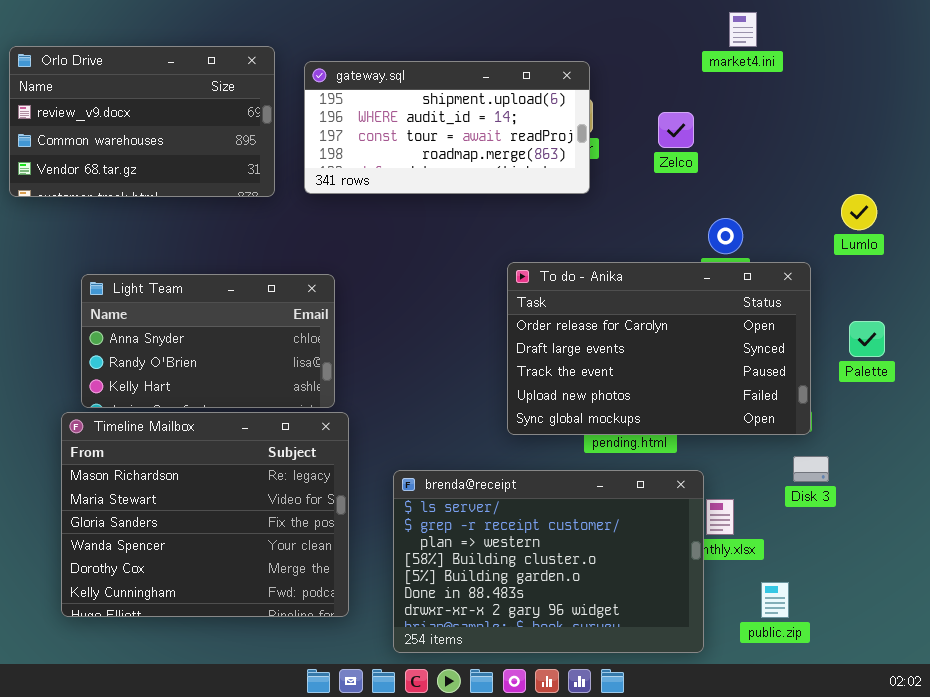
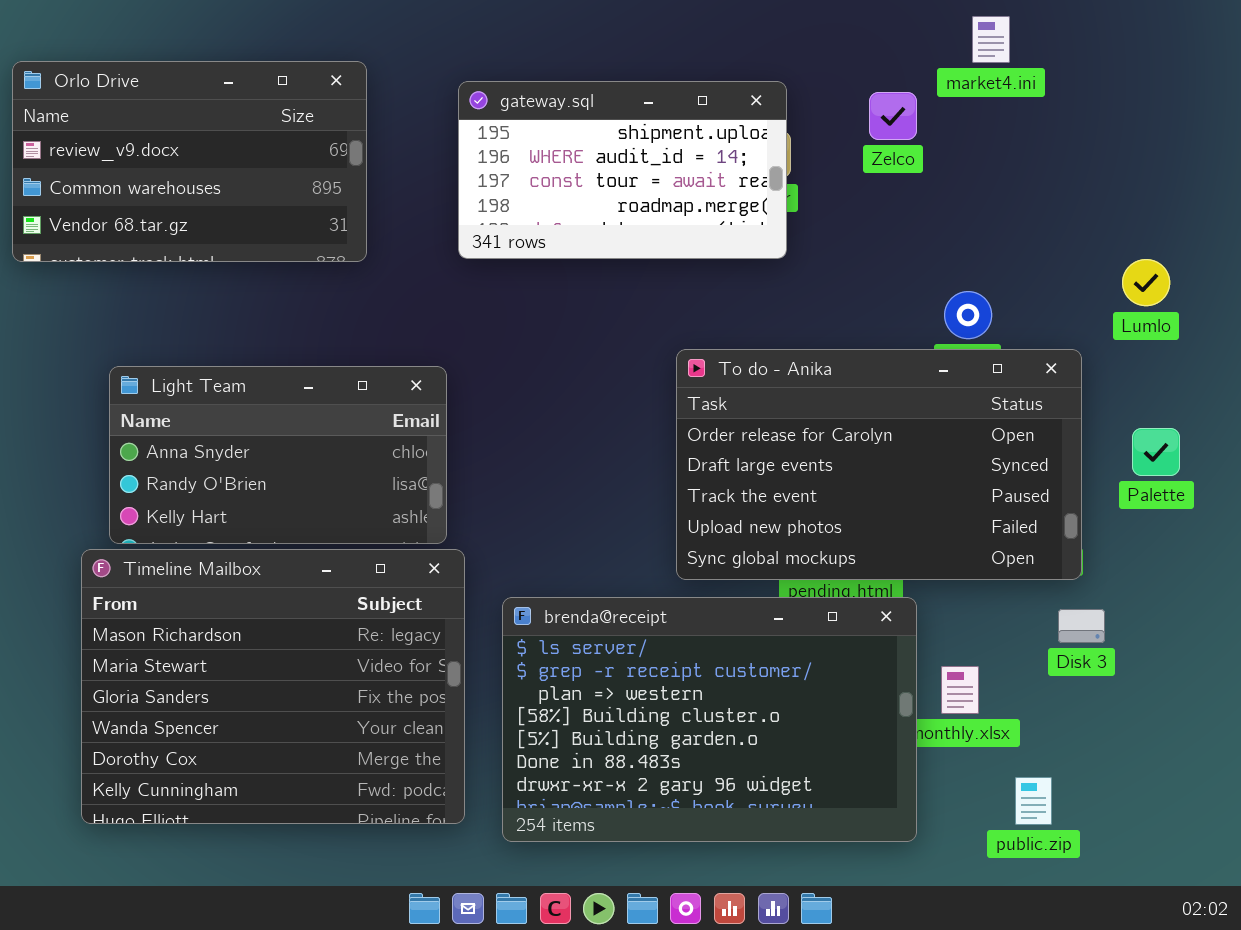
gateway.sql: [304,61,590,194] -> [458,81,787,259], resized
Zelco: [658,112,694,148] -> [869,92,917,140], moved
brenda@receipt: [393,470,704,653] -> [502,597,917,842], moved

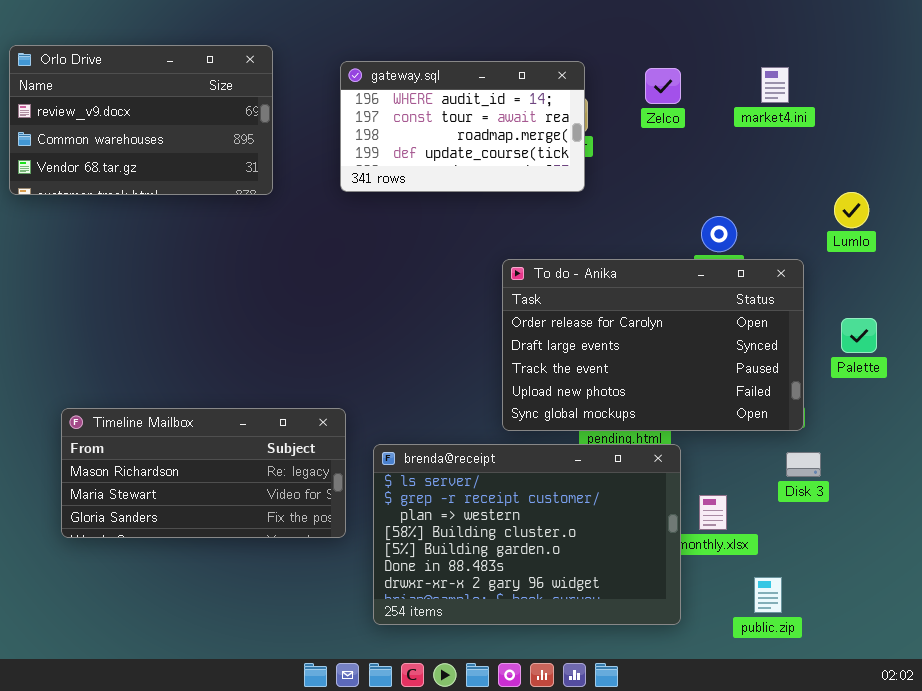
market4.ini: [972,16,1010,63] -> [761,67,789,103], moved
gateway.sql: [458,81,787,259] -> [340,61,585,192], scrolled down 1 row
Light Team: [109,366,447,544] -> none, closed
Timeline Mailbox: [81,549,465,824] -> [61,408,346,538], resized

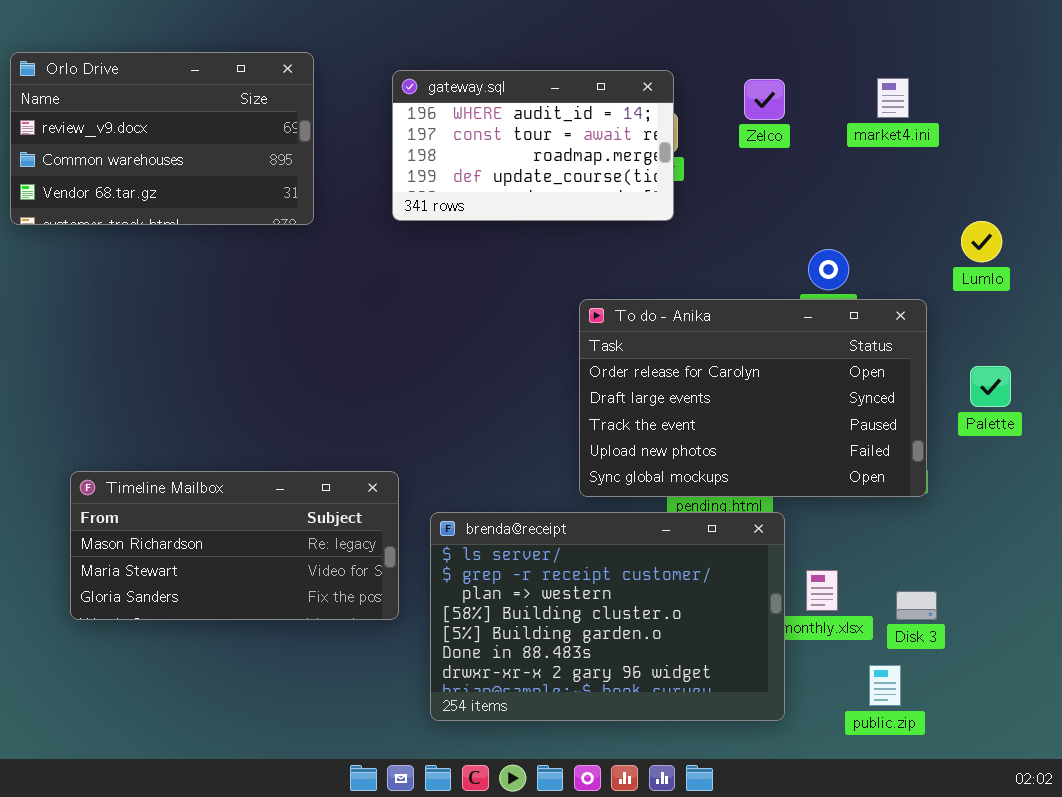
Disk 3: [786,452,821,477] -> [896,591,937,620], moved

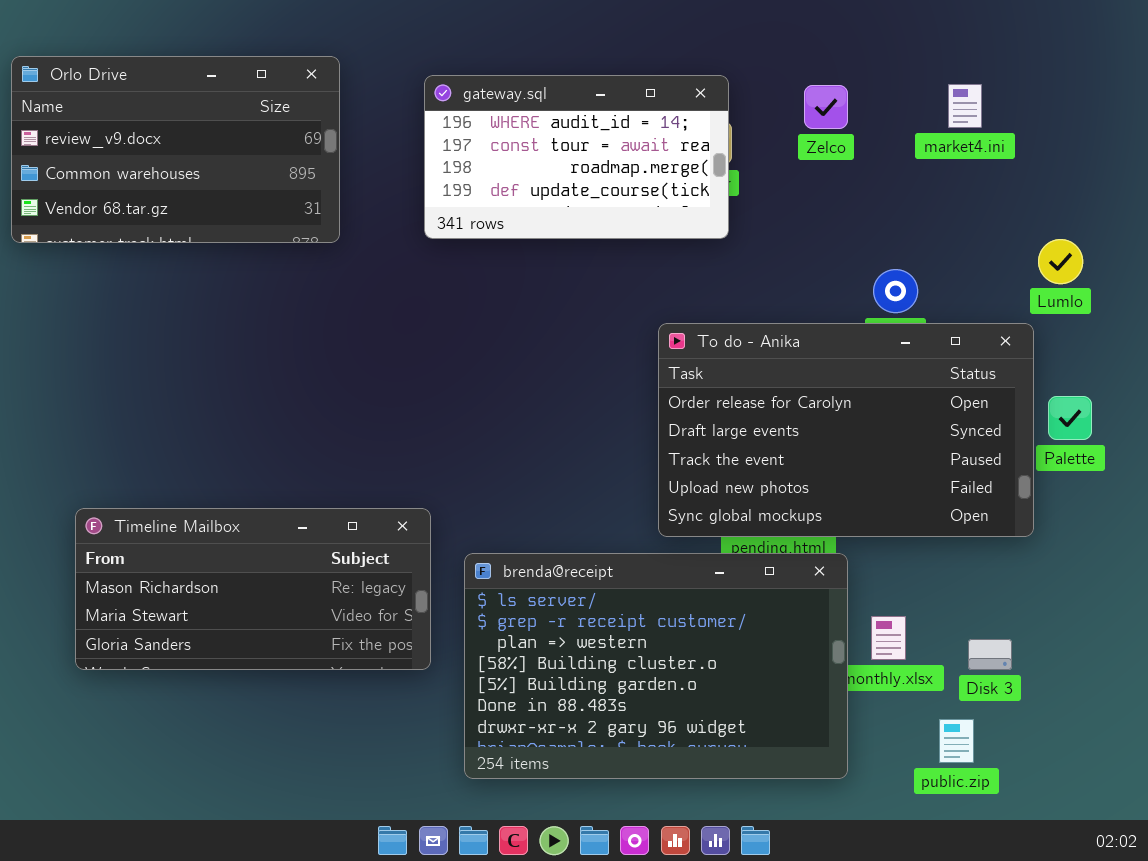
To do - Anika: [579,299,927,497] -> [658,323,1034,537], moved

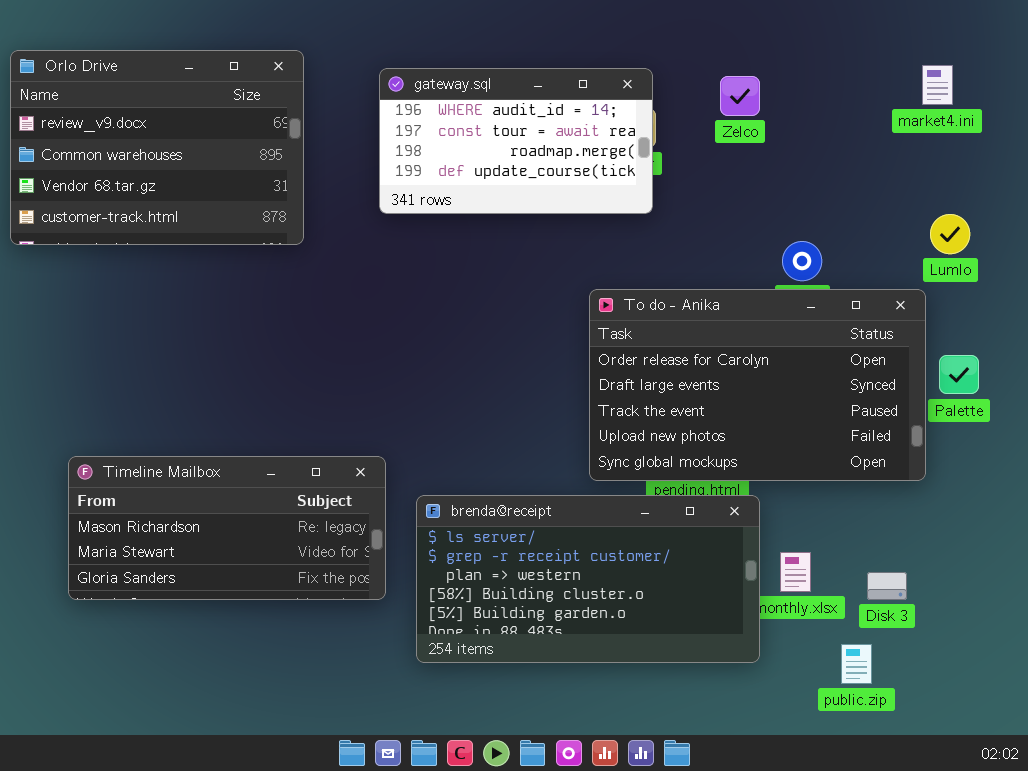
Orlo Drive: [11,56,340,243] -> [10,50,304,245], resized
market4.ini: [948,84,982,128] -> [922,65,953,105], moved
brenda@receipt: [464,553,848,779] -> [416,495,760,663], resized

